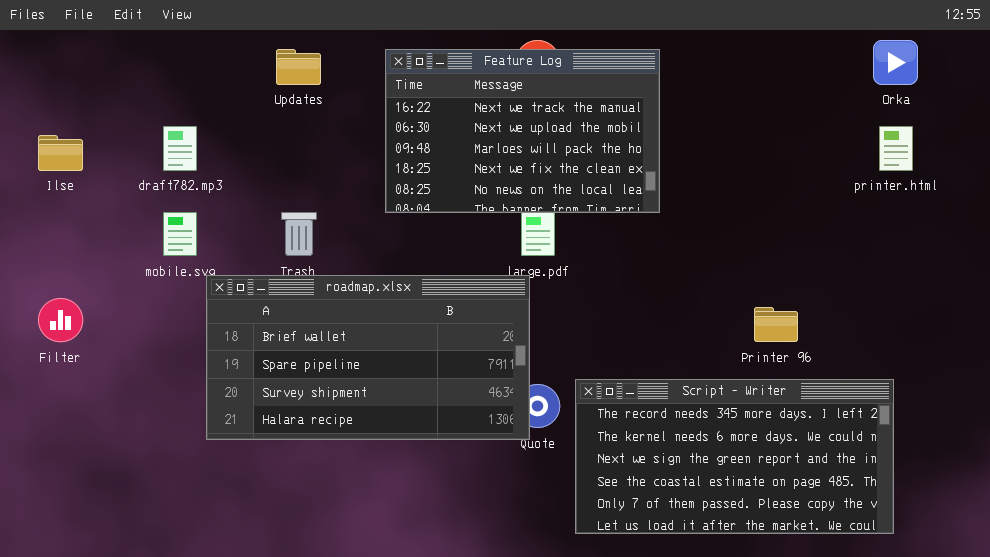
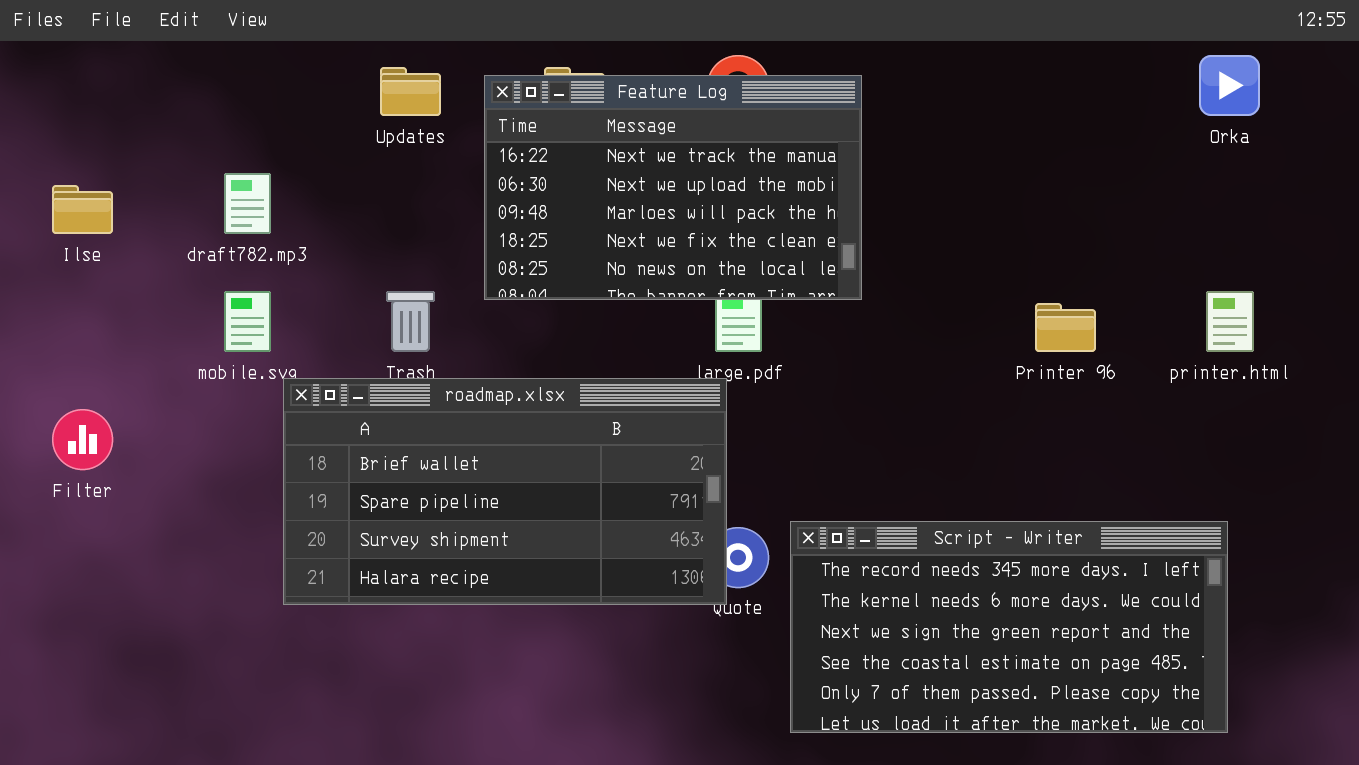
Feature Log: [385,49,660,213] -> [484,75,862,300], moved
printer.html: [879,126,913,171] -> [1206,291,1254,352], moved
Printer 96: [754,307,798,342] -> [1035,303,1096,352], moved

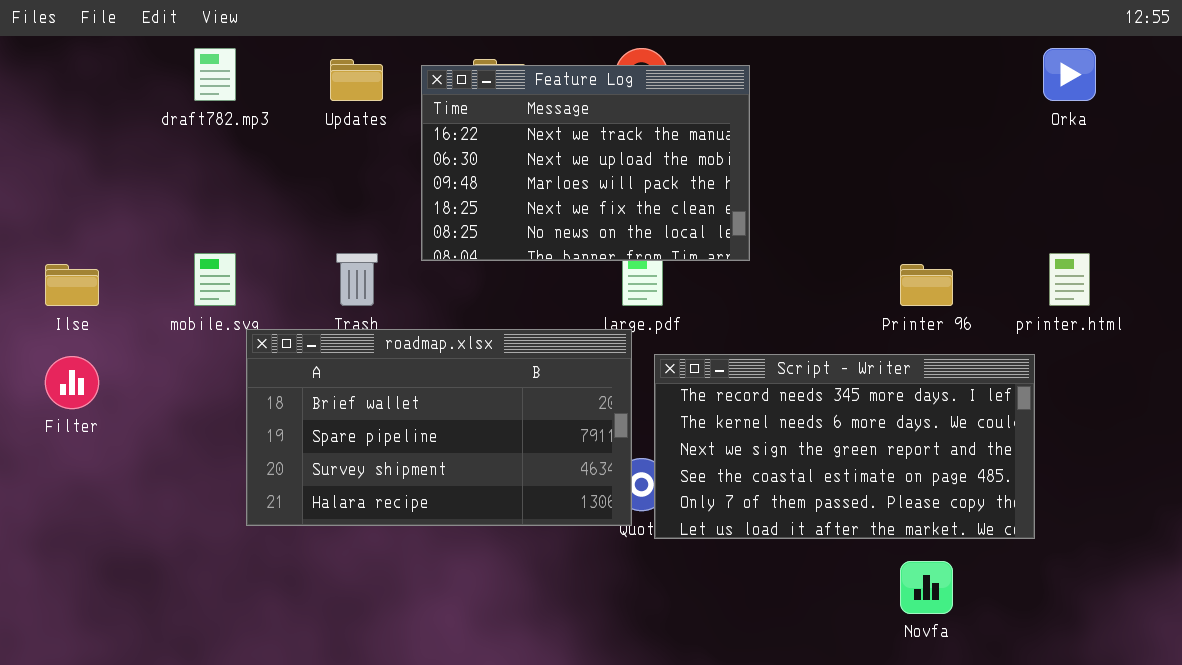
draft782.mp3: [224,173,271,234] -> [194,48,236,101], moved
Ilse: [52,185,113,234] -> [45,264,99,306], moved
Script - Writer: [790,521,1228,733] -> [654,354,1035,539], moved

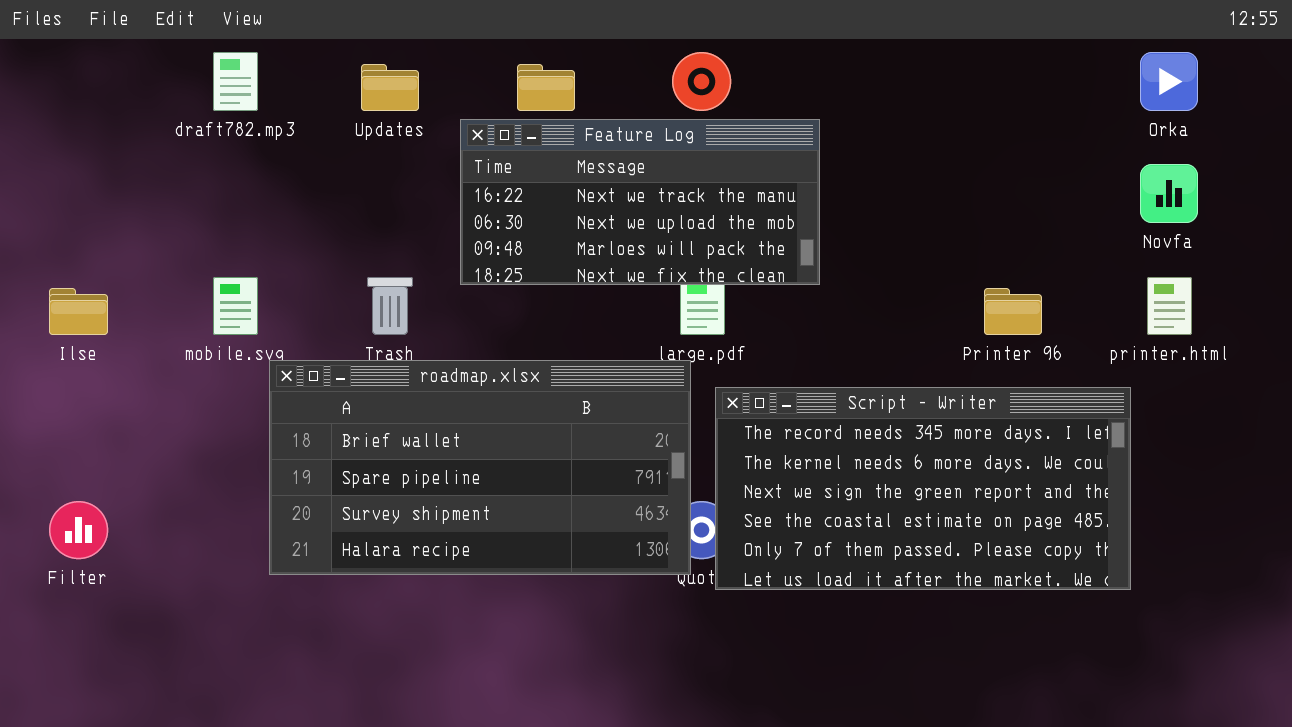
Feature Log: [421,65,750,261] -> [460,119,820,285], resized
Filter: [45,356,99,409] -> [49,501,108,559], moved
Novfa: [900,561,953,614] -> [1140,164,1198,223], moved

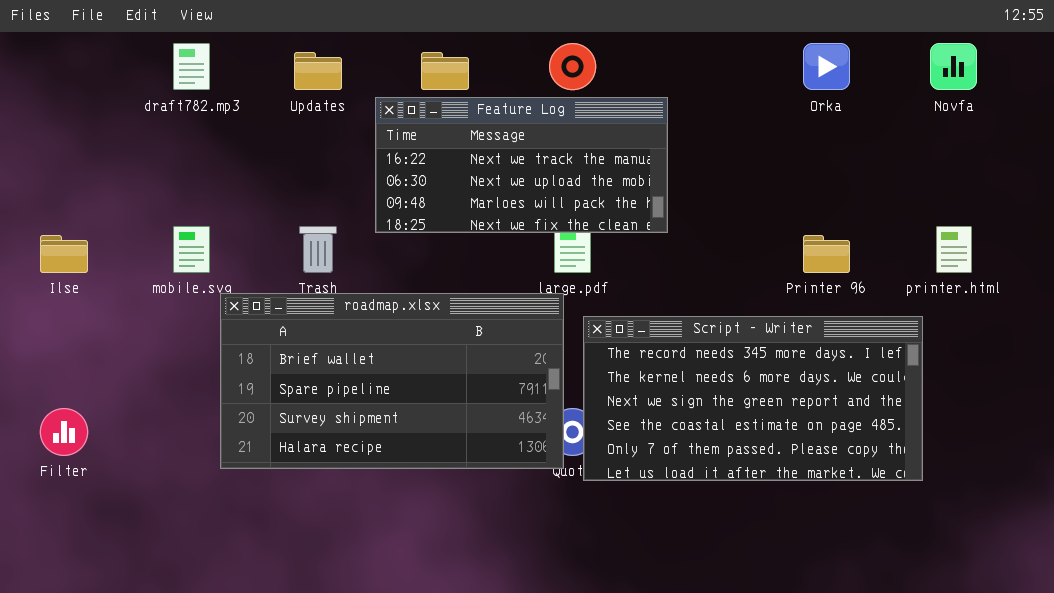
Orka: [1140,52,1198,111] -> [803,43,850,90], moved
Novfa: [1140,164,1198,223] -> [930,43,977,90], moved

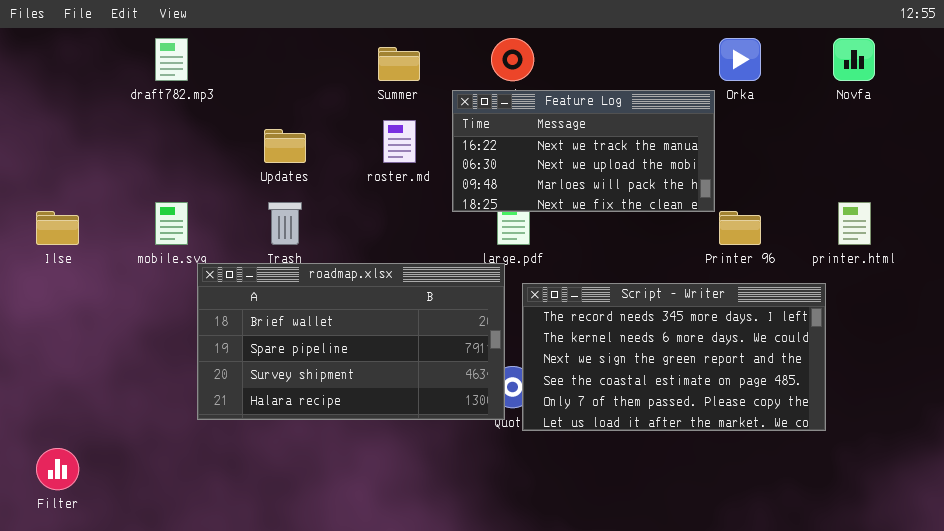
Updates: [294,52,342,90] -> [264,129,306,163], moved
Feature Log: [375,97,668,233] -> [452,90,715,212], moved
Filter: [40,408,88,456] -> [36,448,79,490], moved

